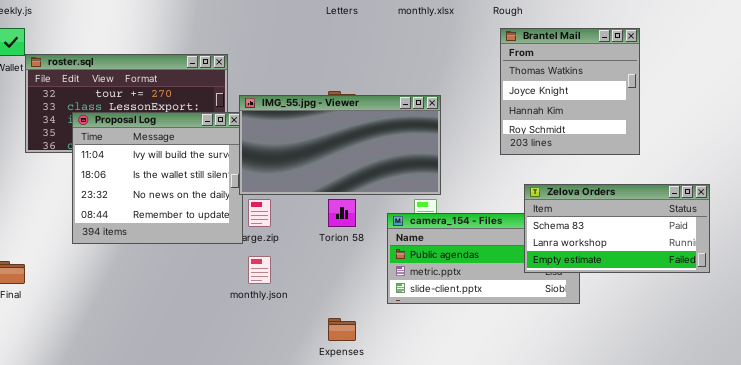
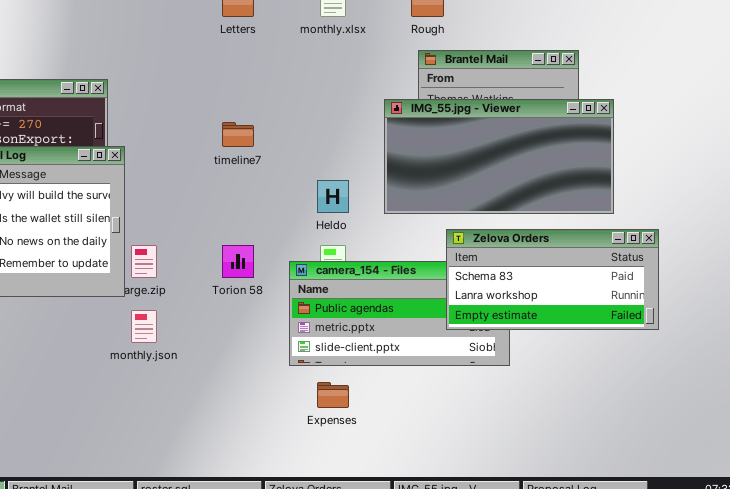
IMG_55.jpg - Viewer: [239,95,441,195] -> [384,99,614,214], moved
Expenses: [328,318,356,341] -> [317,382,349,408], moved

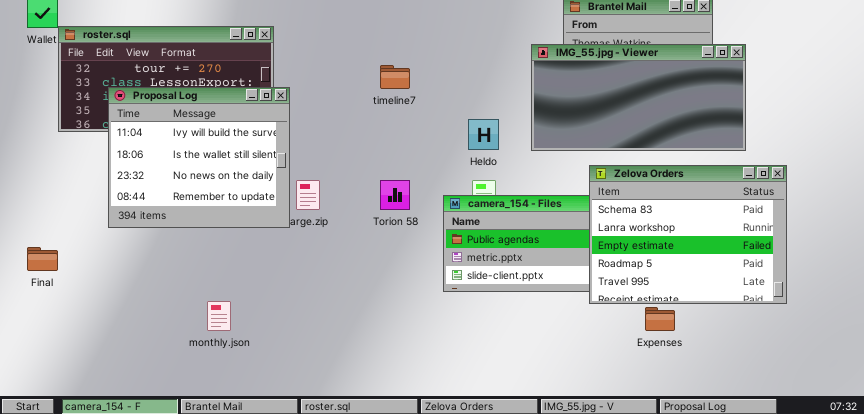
Zelova Orders: [446,229,659,330] -> [589,165,787,304], resized
monthly.json: [131,310,157,343] -> [207,301,231,331], moved
Expenses: [317,382,349,408] -> [645,307,675,331], moved

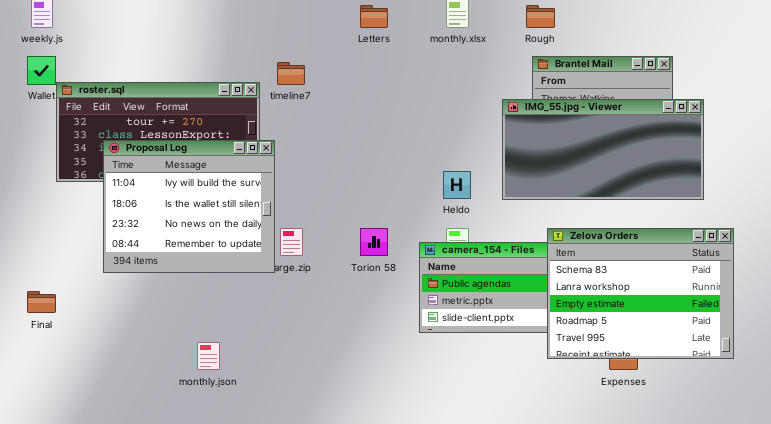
timeline7: [380,65,410,89] -> [277,62,305,85], moved
Zelova Orders: [589,165,787,304] -> [547,228,734,359], moved

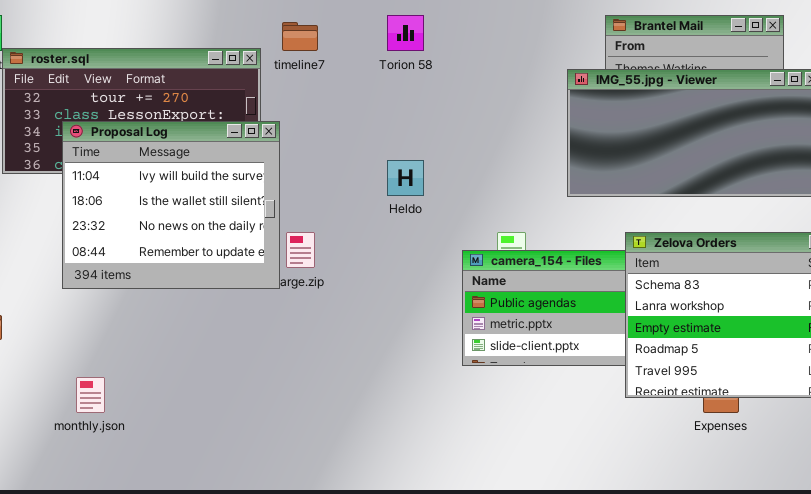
Heldo: [443,171,471,199] -> [387,160,424,196], moved
Torion 58: [360,228,388,256] -> [387,15,424,51], moved
monthly.json: [197,342,220,370] -> [76,377,105,413], moved

